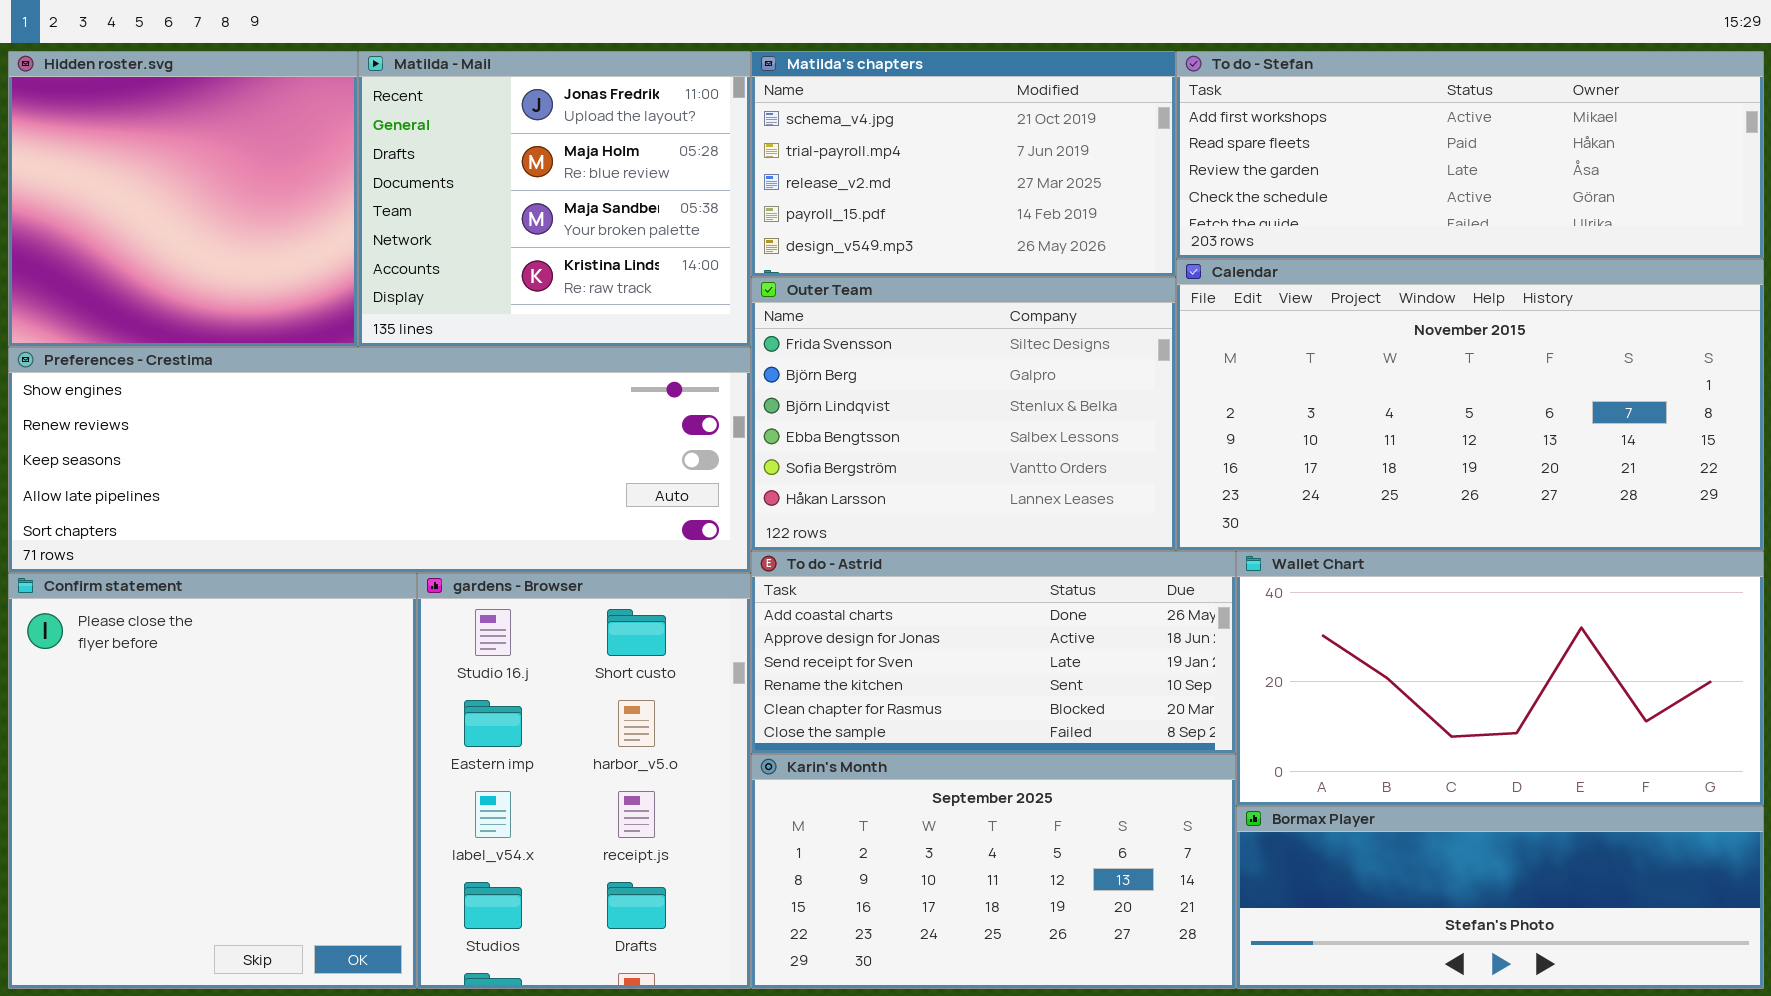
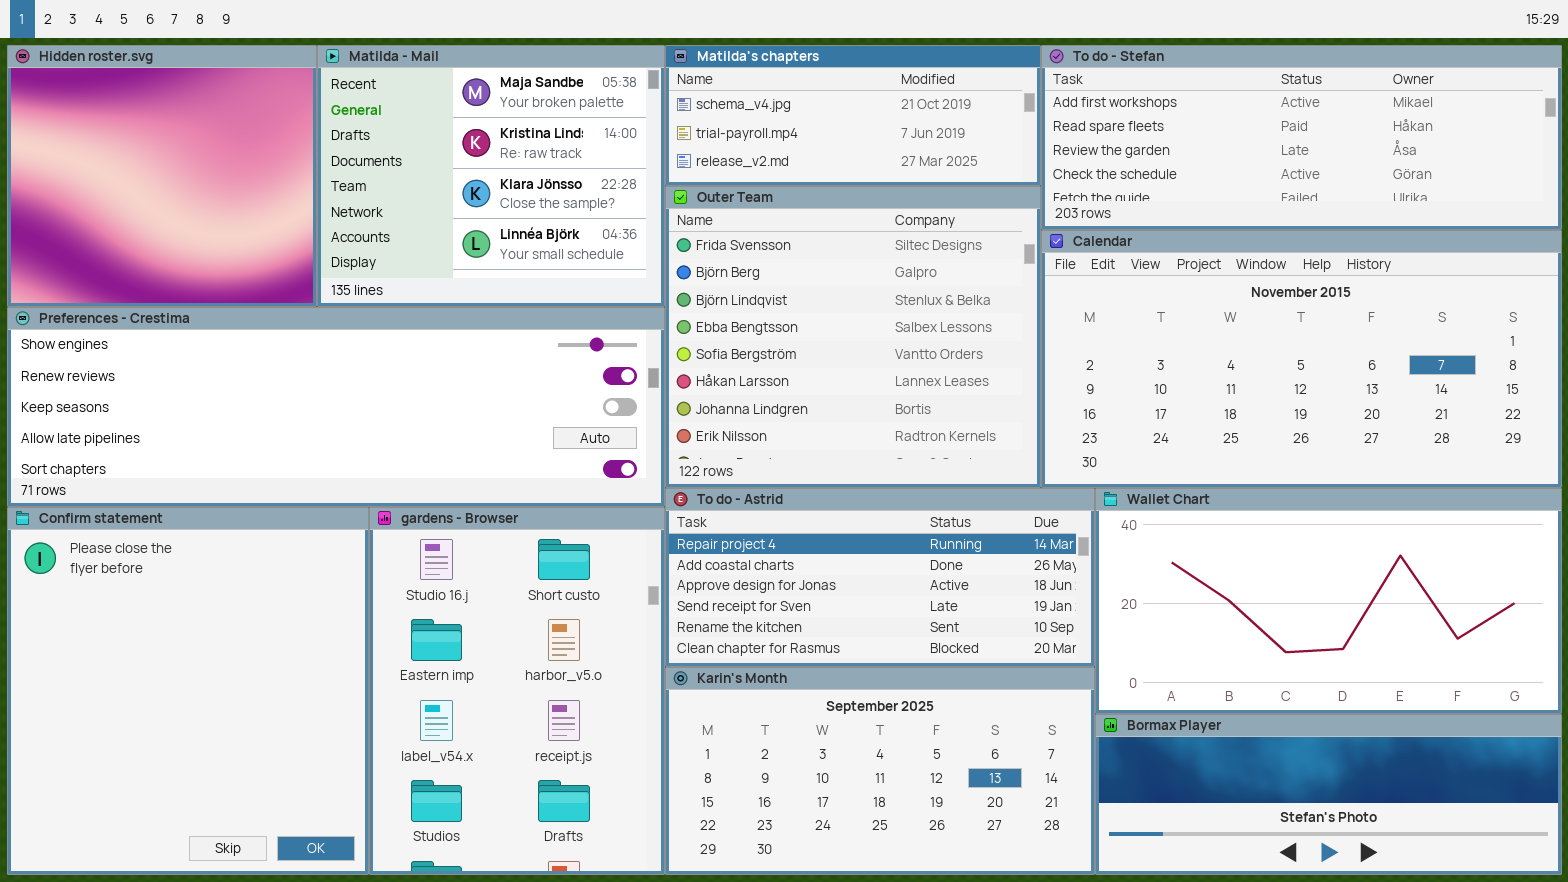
Matilda - Mail: [358,51,751,347] -> [317,45,665,307], scrolled down 2 rows
Matilda's chapters: [751,51,1176,277] -> [665,45,1041,186], resized
Outer Team: [751,277,1176,551] -> [665,186,1041,488], resized
To do - Astrid: [751,551,1236,754] -> [665,488,1095,667], scrolled up 1 row

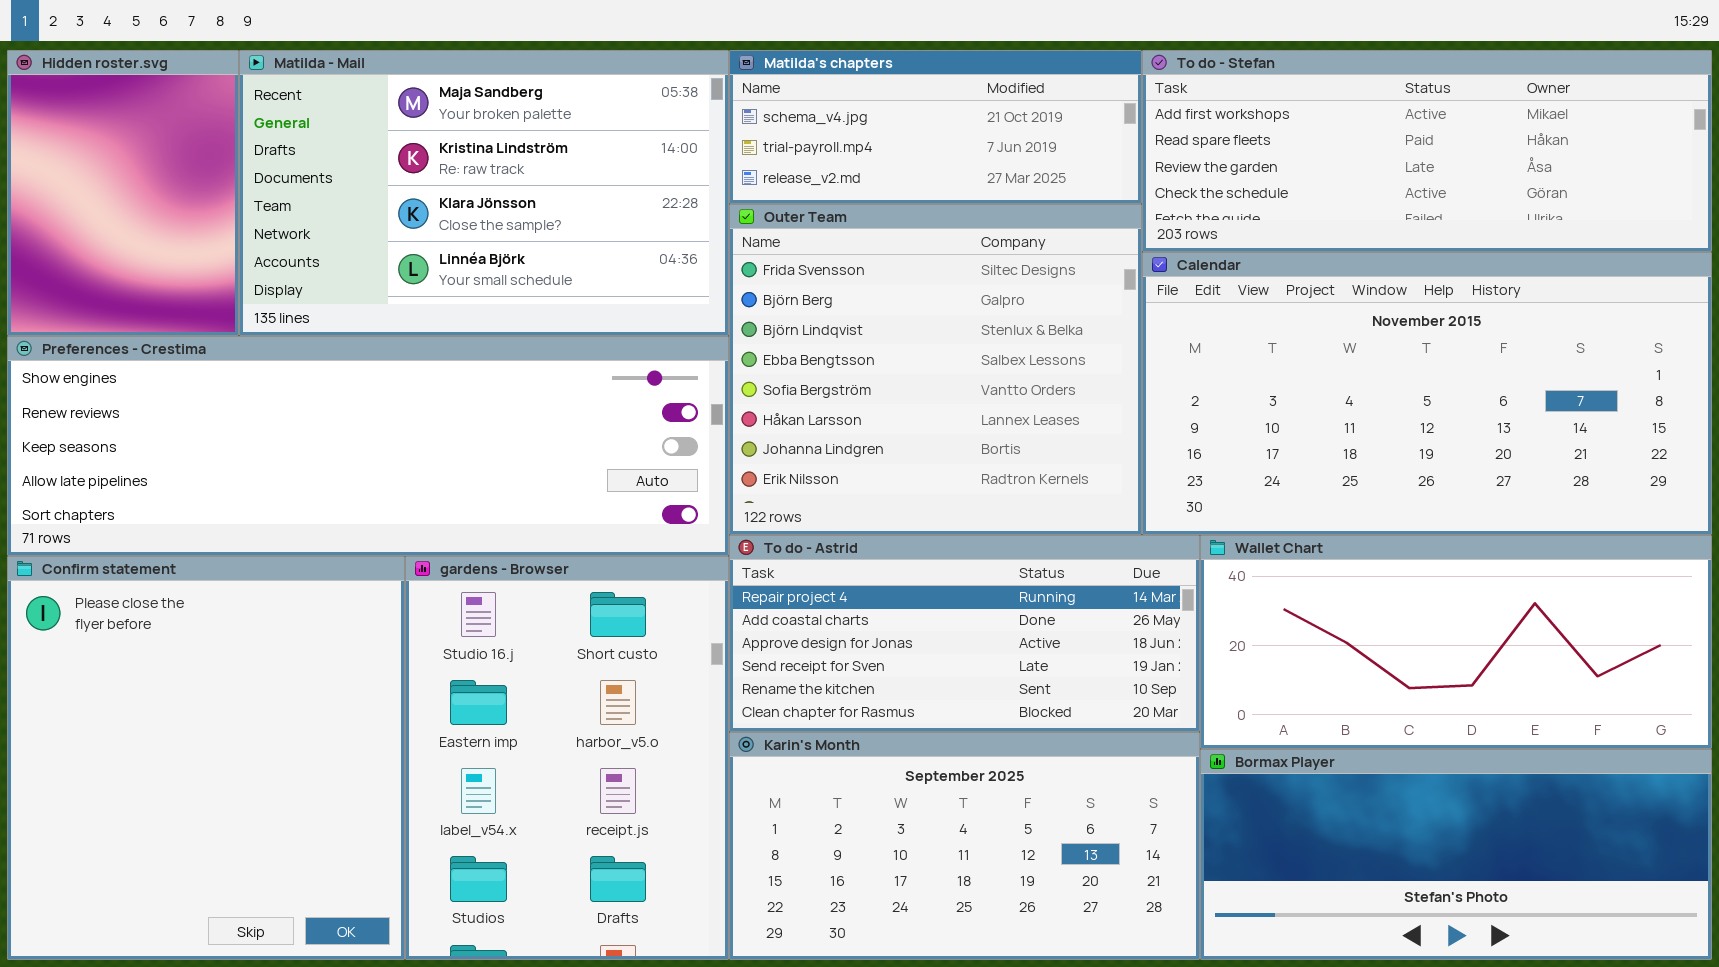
Hidden roster.svg: [7,45,317,307] -> [7,50,239,336], resized
Matilda - Mail: [317,45,665,307] -> [239,50,729,336], resized
Wallet Chart: [1095,488,1562,714] -> [1200,535,1712,749], resized
Bormax Player: [1095,714,1562,875] -> [1200,749,1712,960], resized

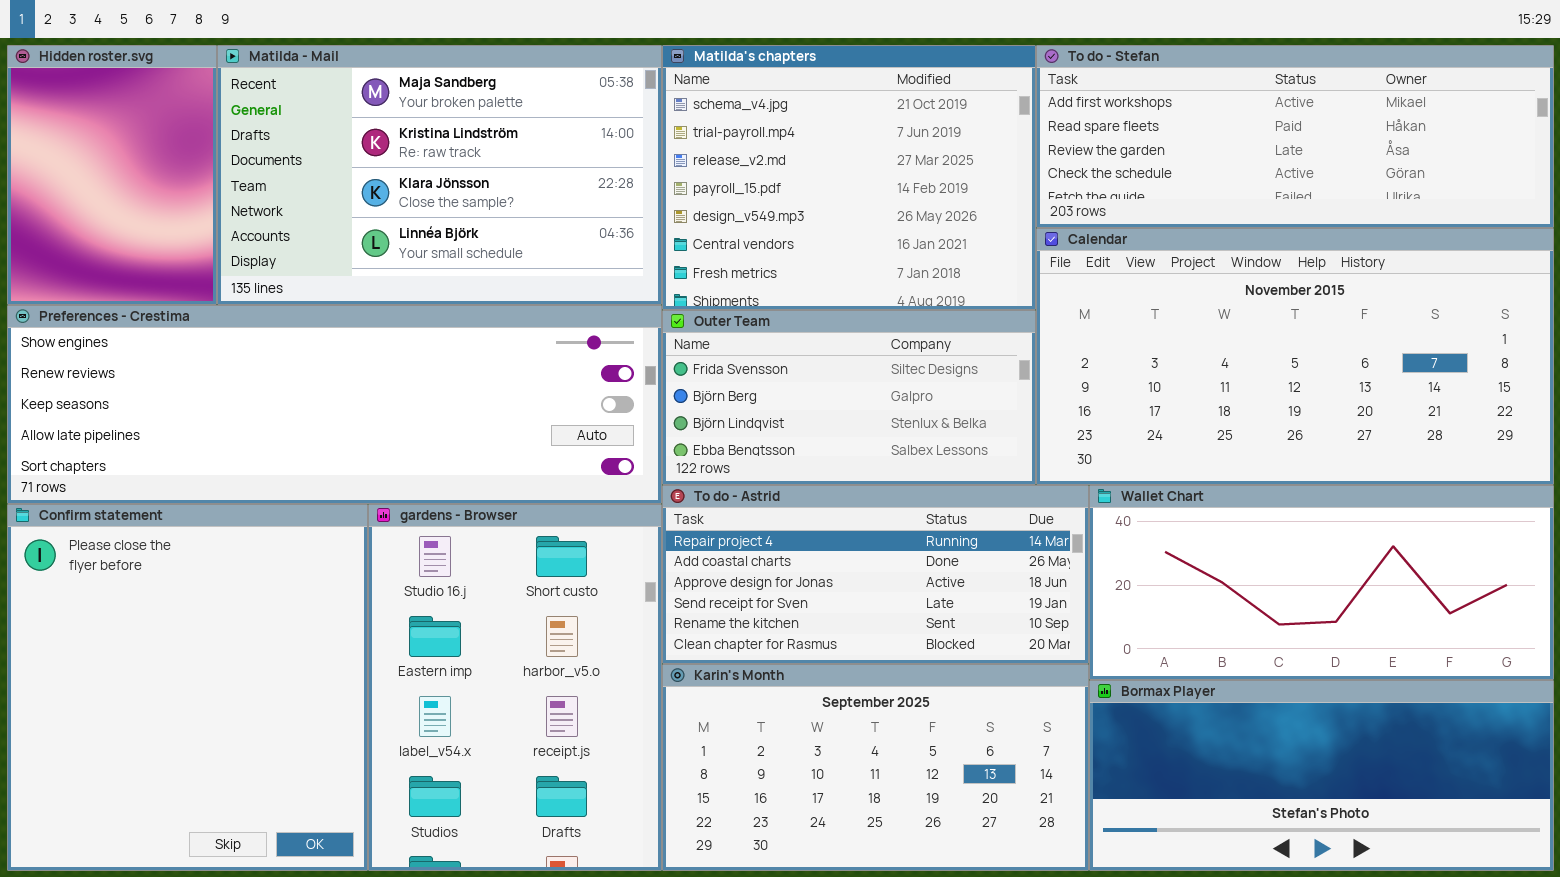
Matilda's chapters: [729,50,1142,204] -> [662,45,1036,310], resized
Outer Team: [729,204,1142,535] -> [662,310,1036,485], resized

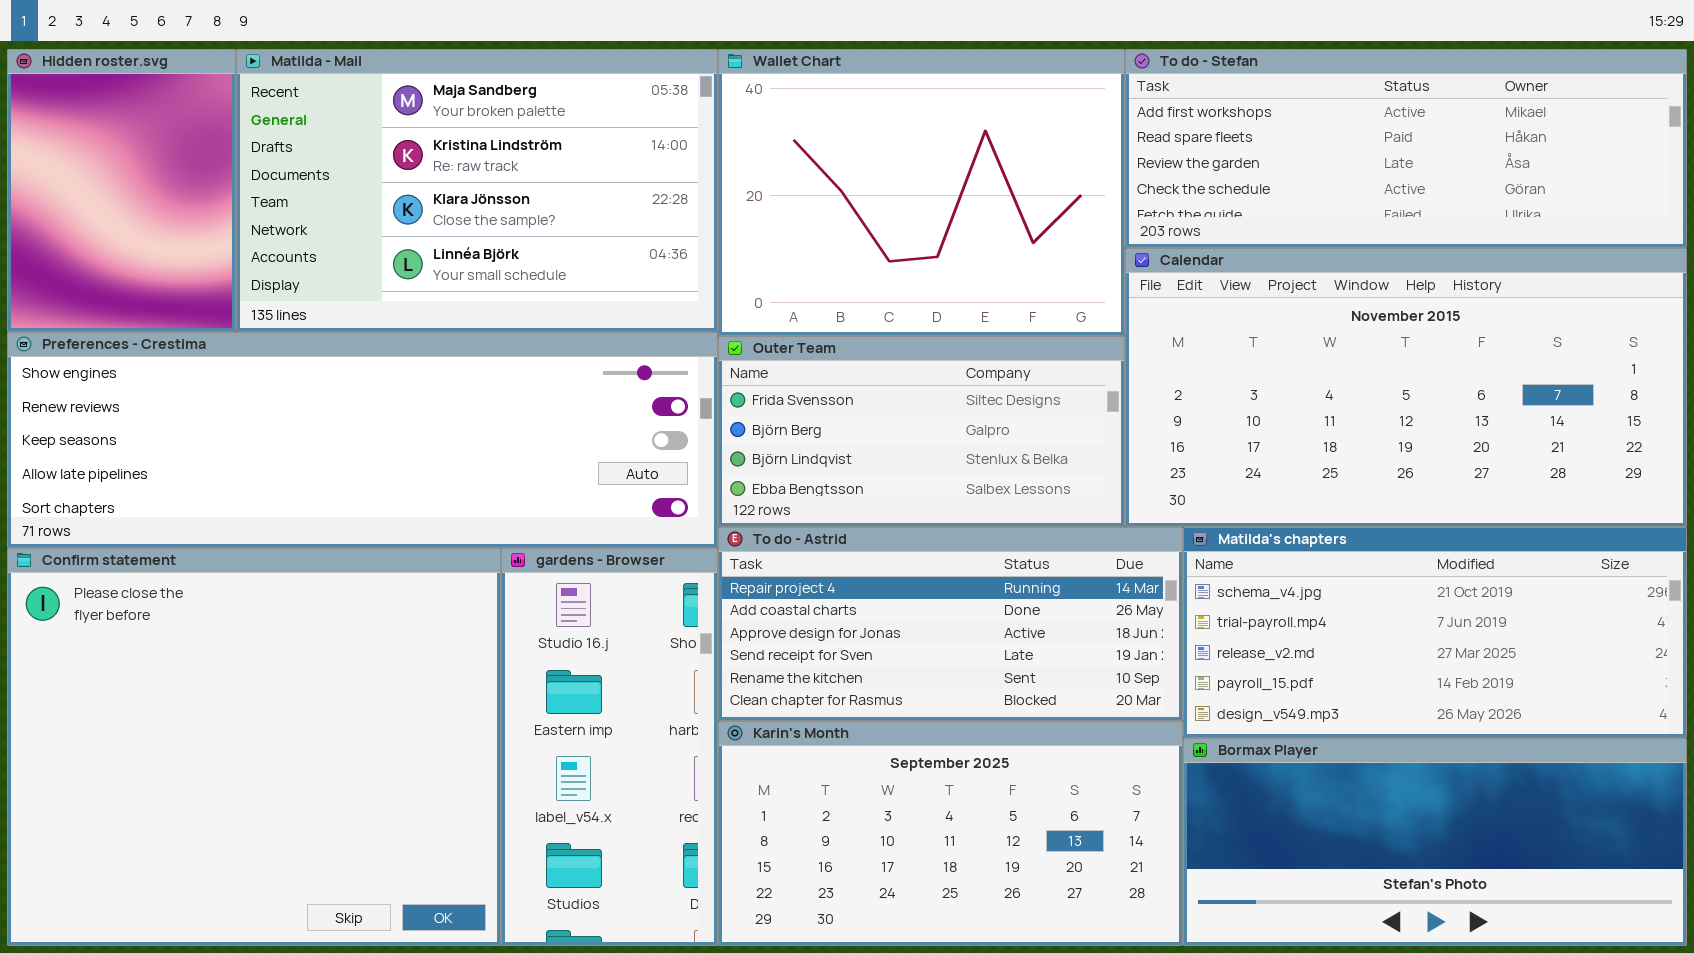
Matilda's chapters: [662,45,1036,310] -> [1183,527,1687,738], moved, resized
Wallet Chart: [1089,485,1554,680] -> [718,49,1125,336], moved, resized
Confirm statement: [7,504,368,871] -> [7,548,501,946], resized
gardens - Browser: [368,504,662,871] -> [501,548,718,946], resized

